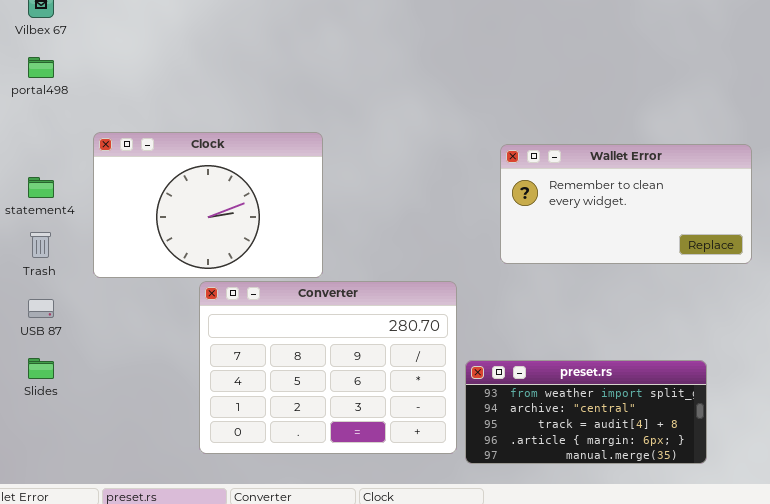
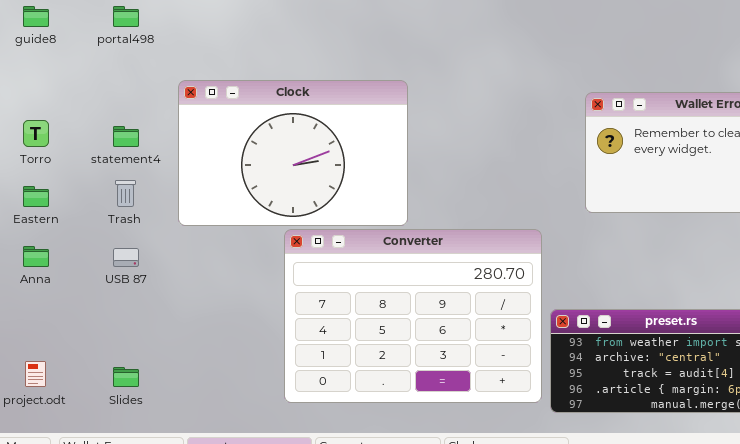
Slides: [28,358,54,379] -> [113,367,139,387], moved

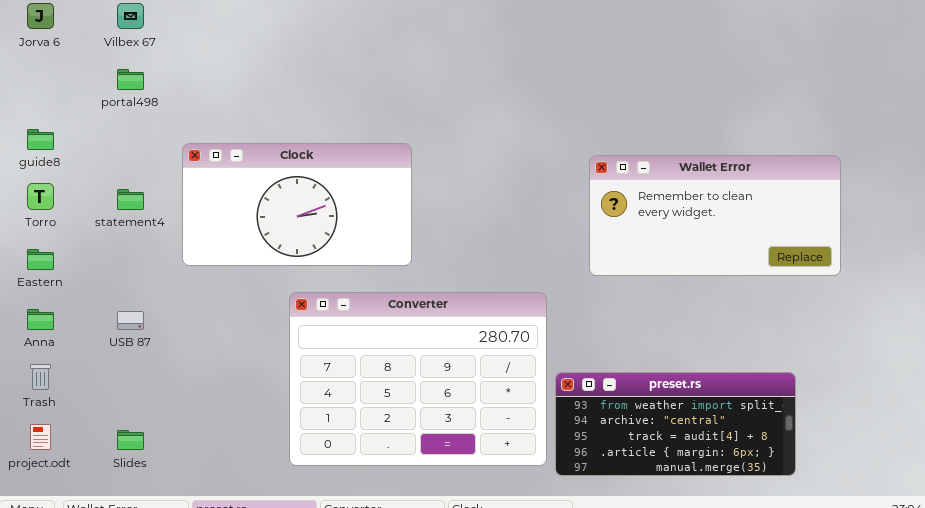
guide8: [23,6,49,27] -> [27,129,54,150], moved
Clock: [178,80,408,226] -> [182,143,412,266], resized
Trash: [115,180,136,207] -> [30,364,51,390], moved

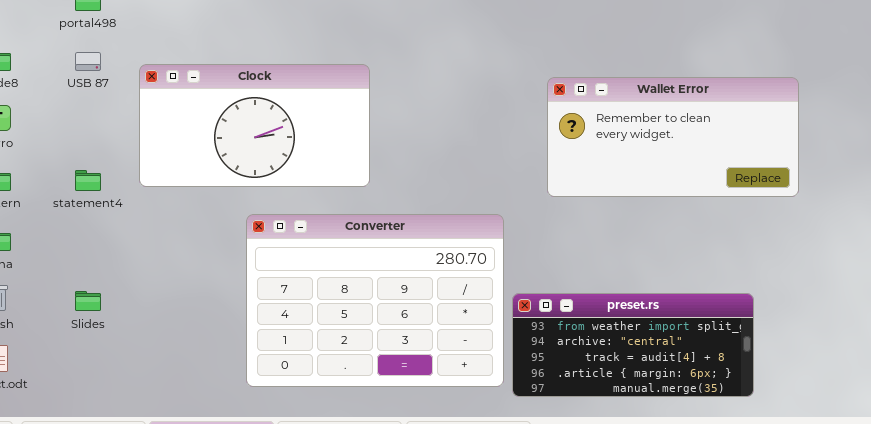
statement4: [117,189,144,210] -> [75,170,101,191], moved
USB 87: [117,311,144,330] -> [75,52,101,71], moved
Slides: [117,430,144,450] -> [75,291,101,311], moved

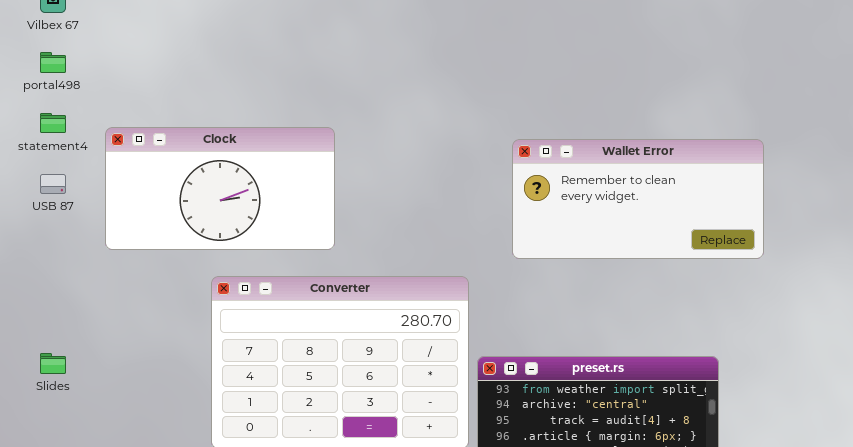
USB 87: [75,52,101,71] -> [40,174,66,194], moved
statement4: [75,170,101,191] -> [40,113,66,133], moved

